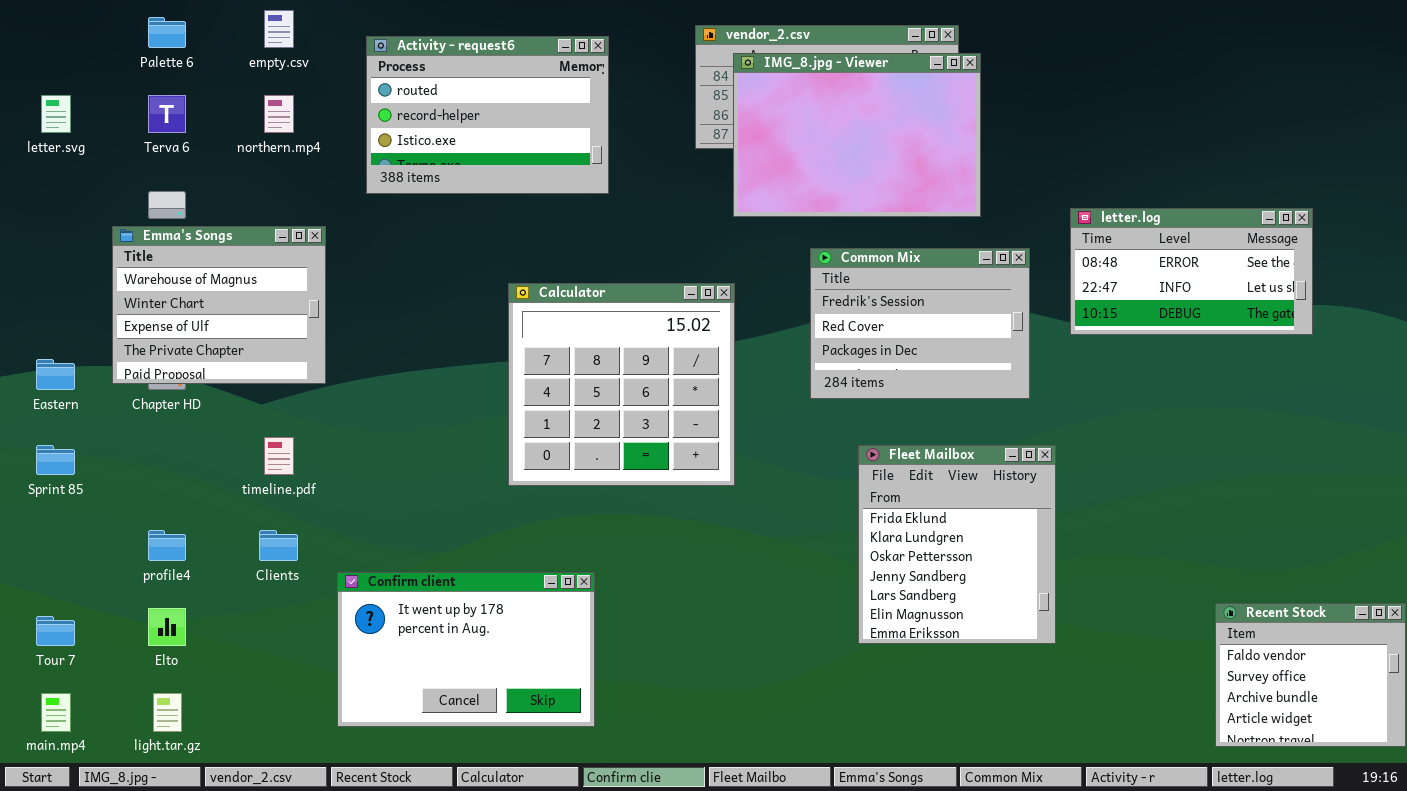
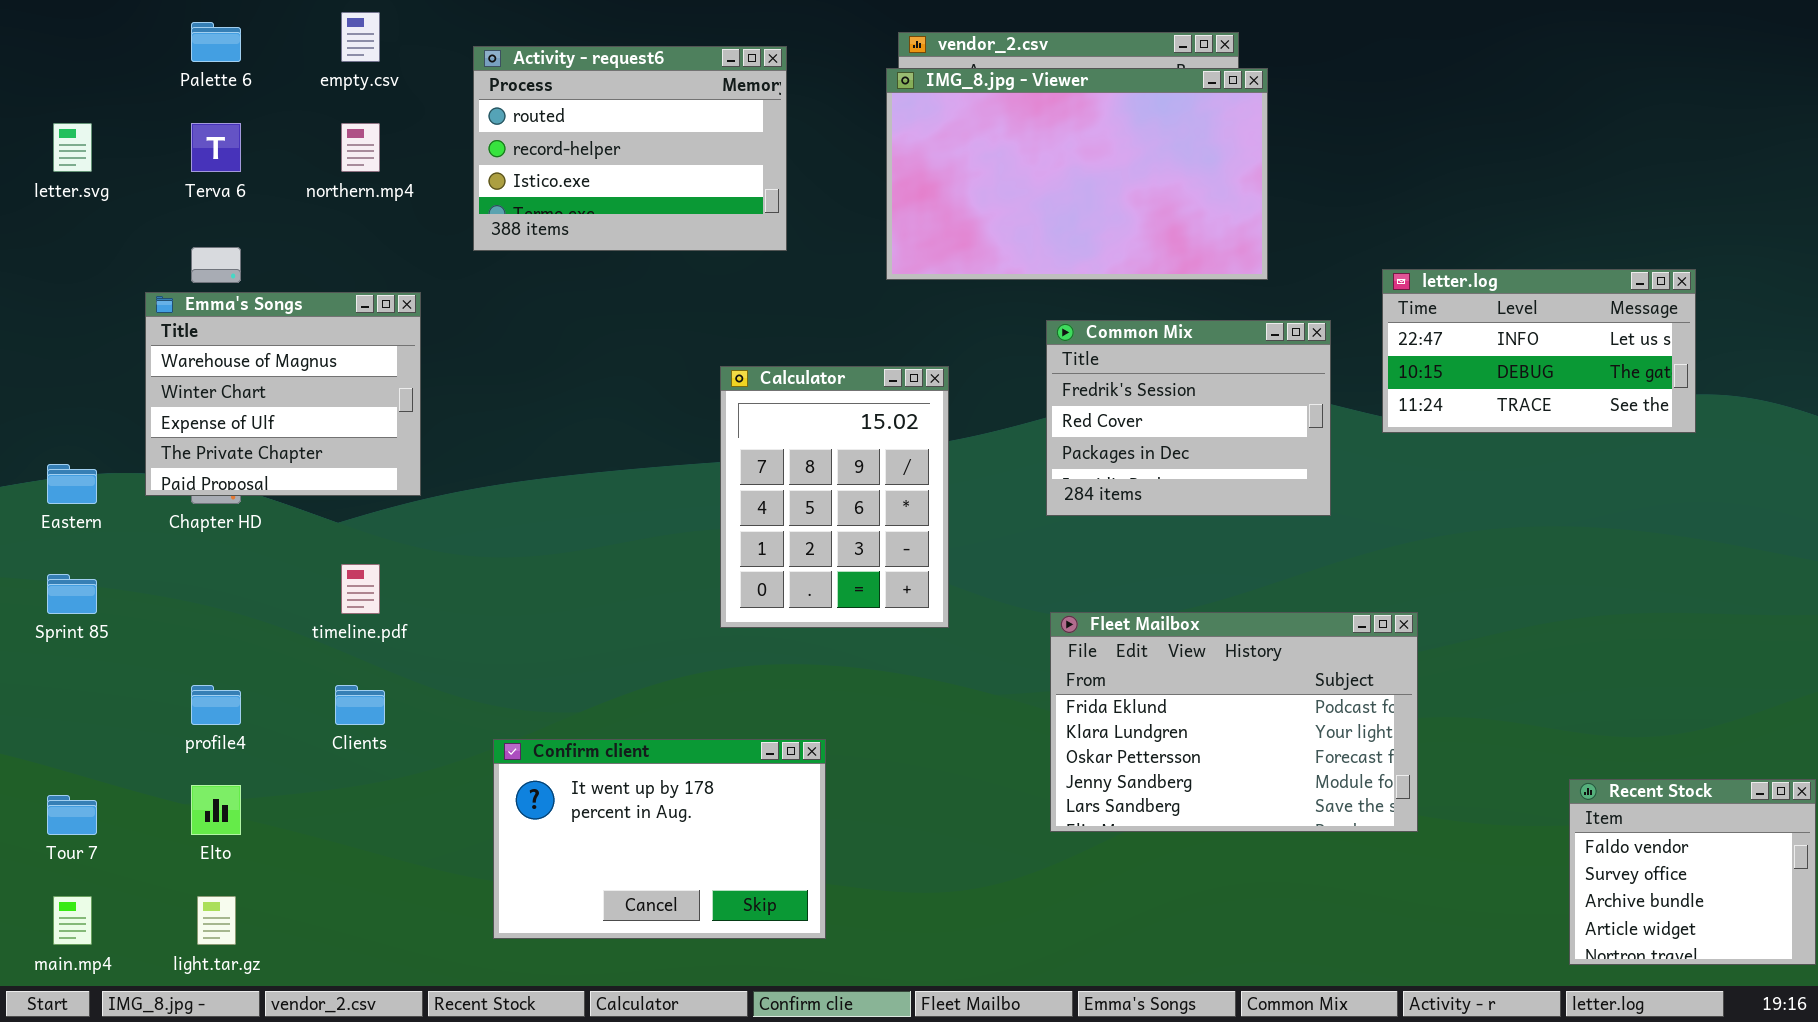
IMG_8.jpg - Viewer: [733,53,981,217] -> [886,68,1268,280], resized
letter.log: [1070,208,1313,335] -> [1382,269,1696,433], scrolled down 1 row
Calculator: [508,283,735,486] -> [720,366,949,628], resized
Fleet Mailbox: [858,445,1056,644] -> [1050,612,1418,832], moved, resized
Confirm client: [337,572,595,727] -> [493,739,826,939], moved

